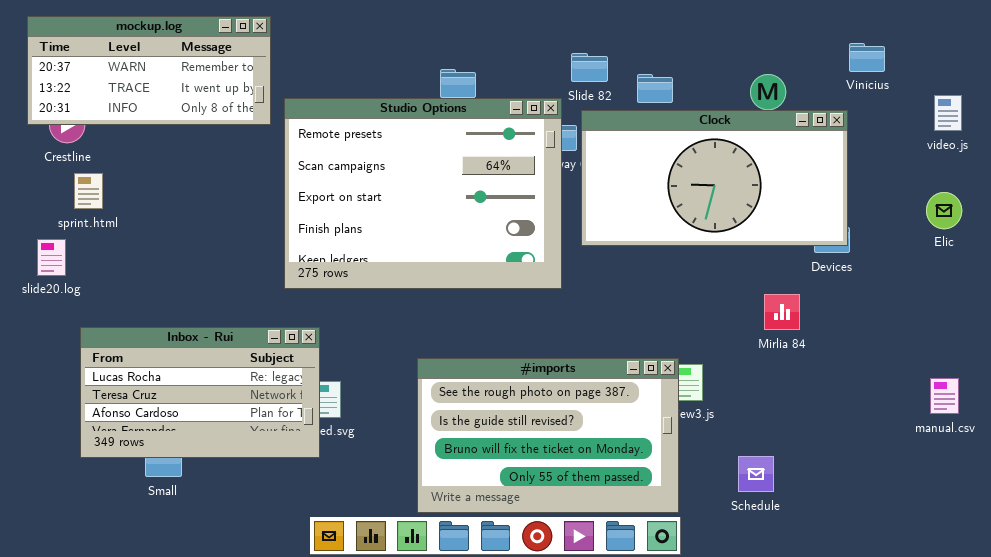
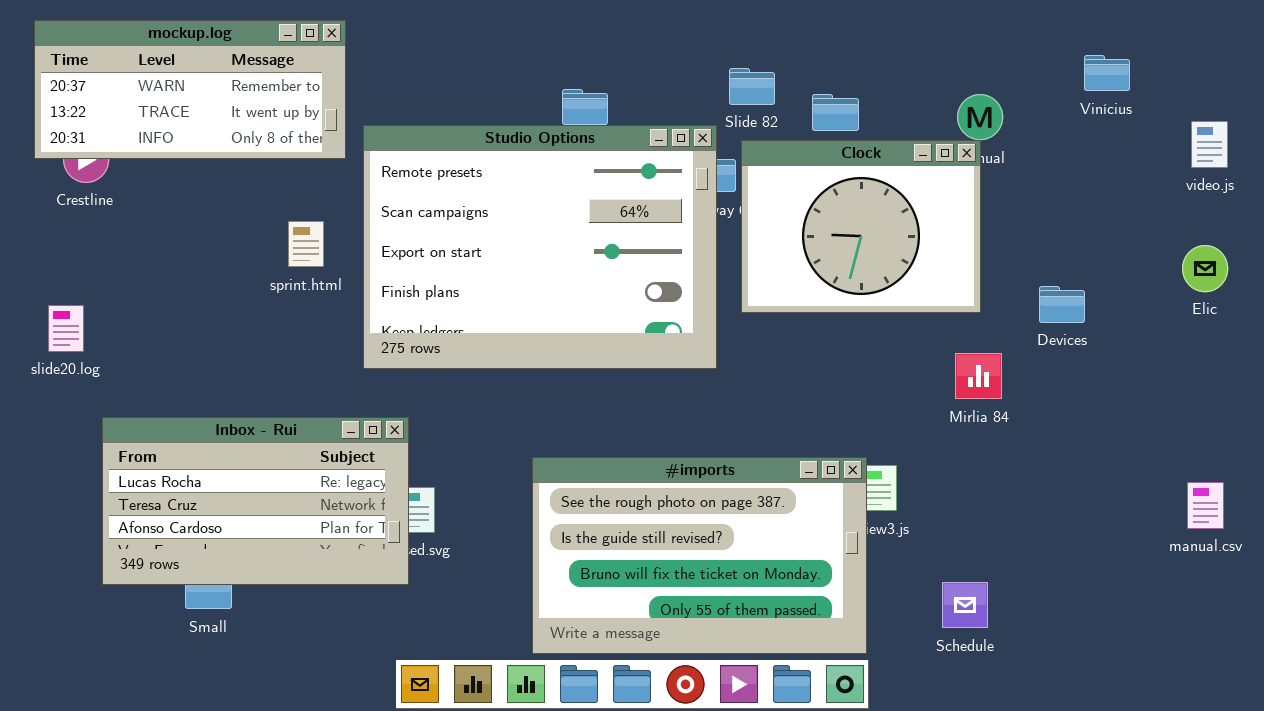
Clock: [581,110,848,246] -> [741,140,981,313], resized
sprint.html: [74,173,103,209] -> [288,221,324,267], moved
Mirlia 84: [764,294,800,330] -> [955,353,1002,399], moved

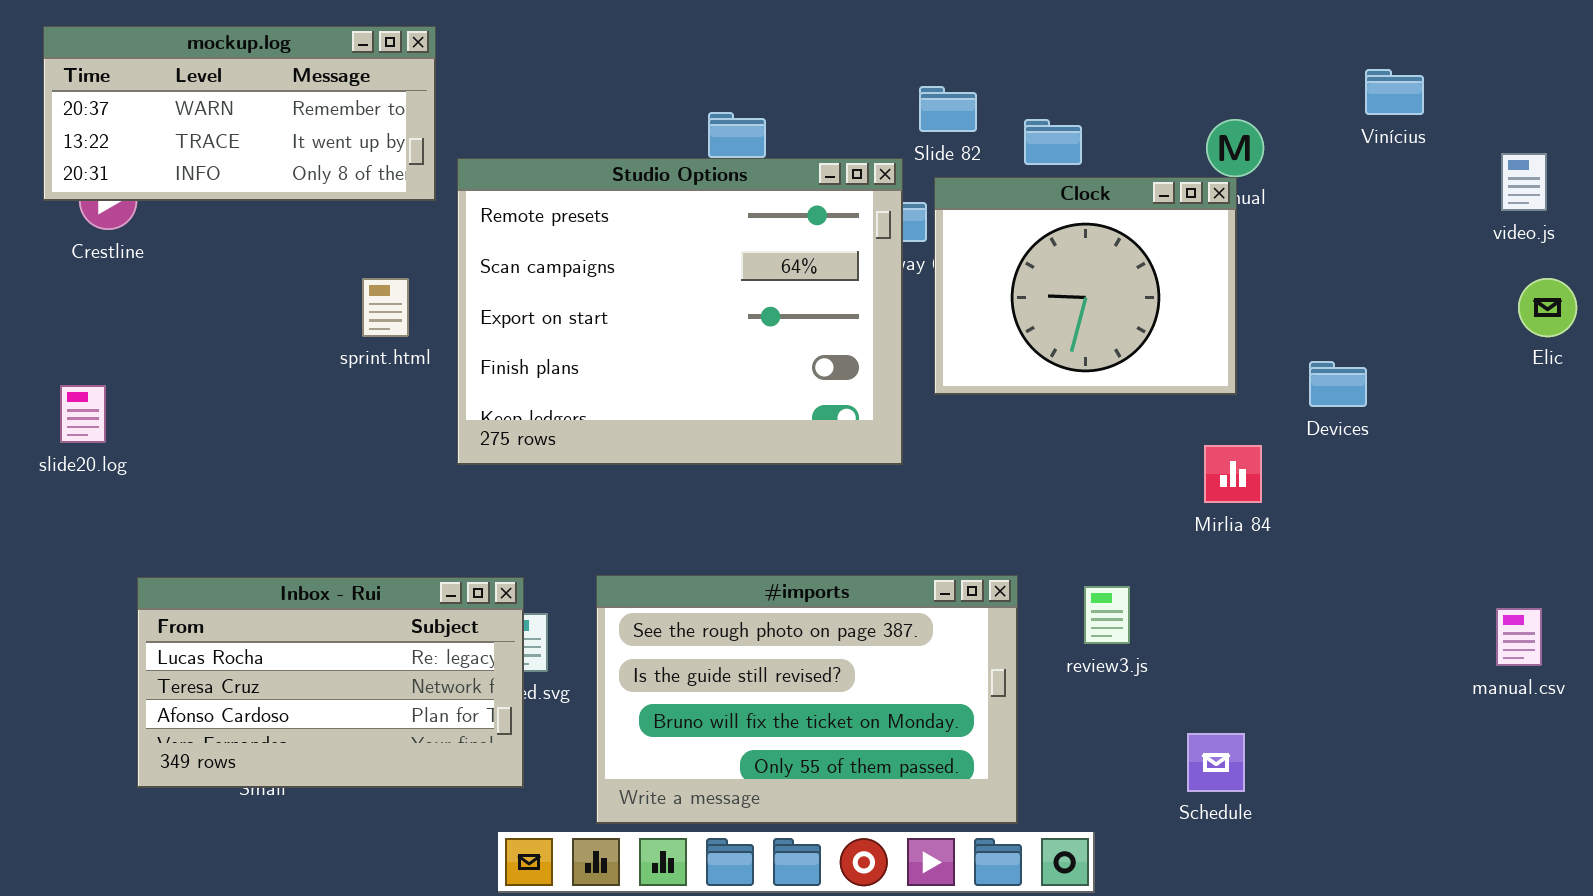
Elic: [1182,245,1228,292] -> [1518,278,1577,337], moved
Inbox - Rui: [102,417,409,585] -> [137,577,524,788], moved
#imports: [532,457,867,654] -> [596,575,1018,824], moved

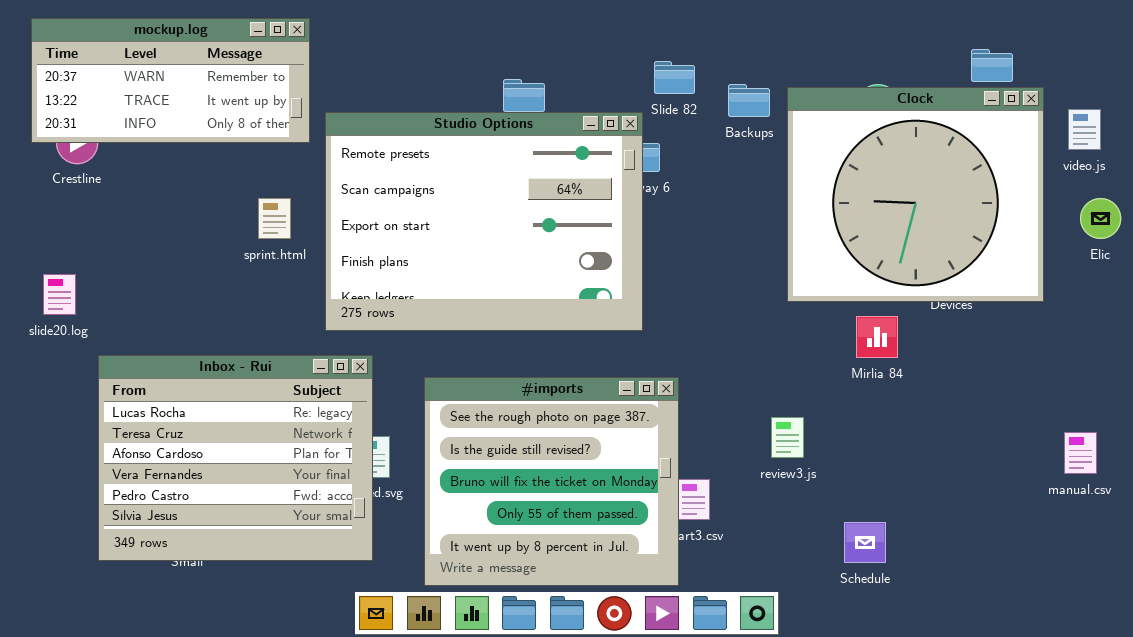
Clock: [934,177,1237,395] -> [787,87,1044,302], moved, resized
#imports: [596,575,1018,824] -> [424,377,679,586], resized
Inbox - Rui: [137,577,524,788] -> [98,355,373,561], resized

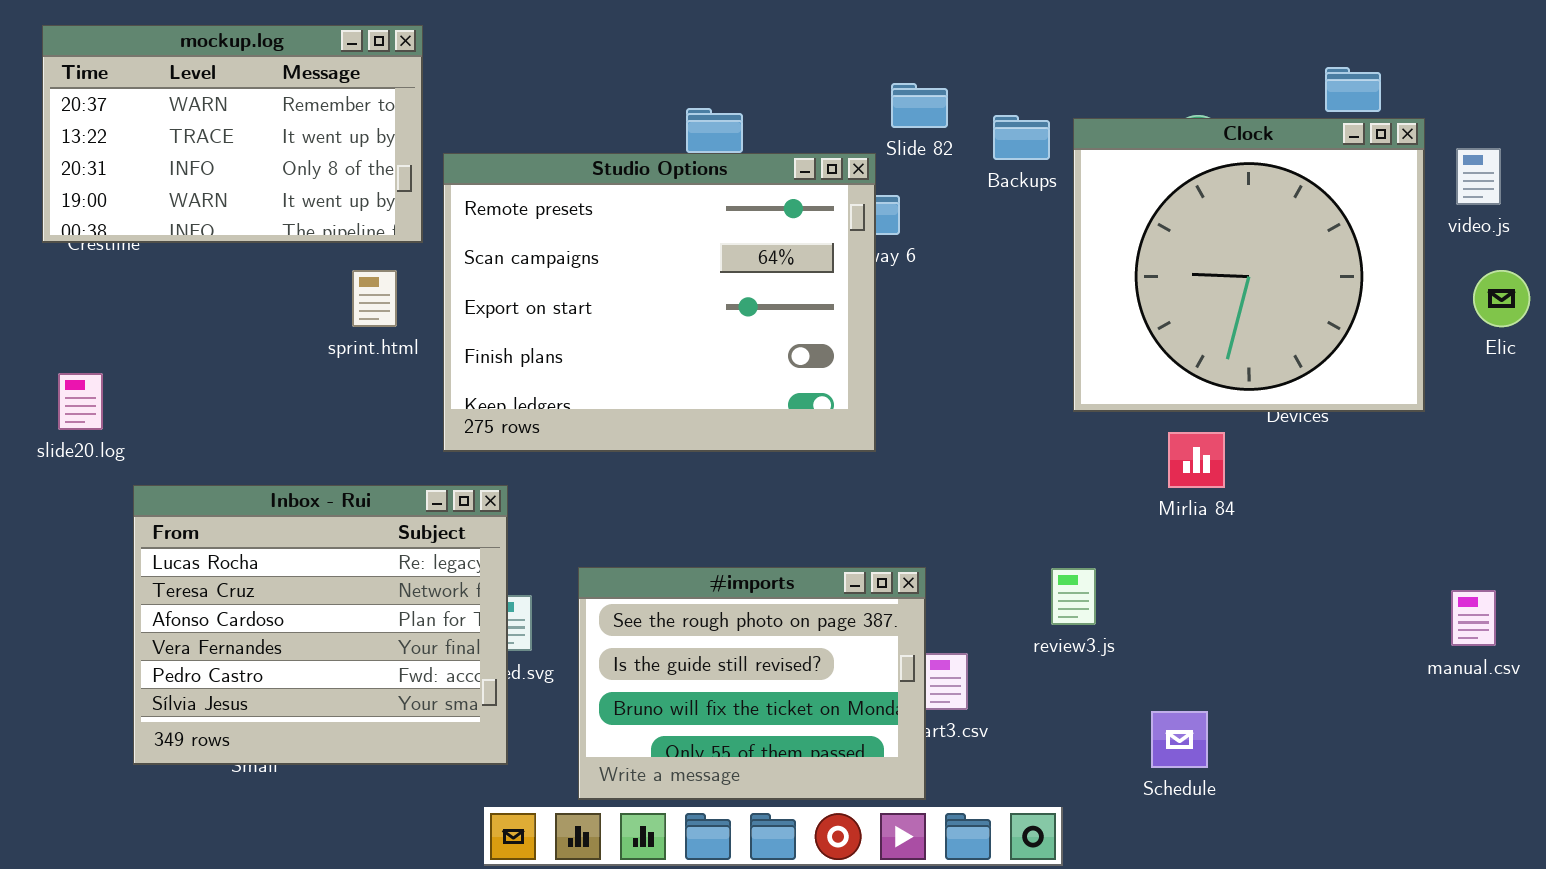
mockup.log: [31,18,310,143] -> [42,25,423,243], resized
#imports: [424,377,679,586] -> [578,567,926,800], resized

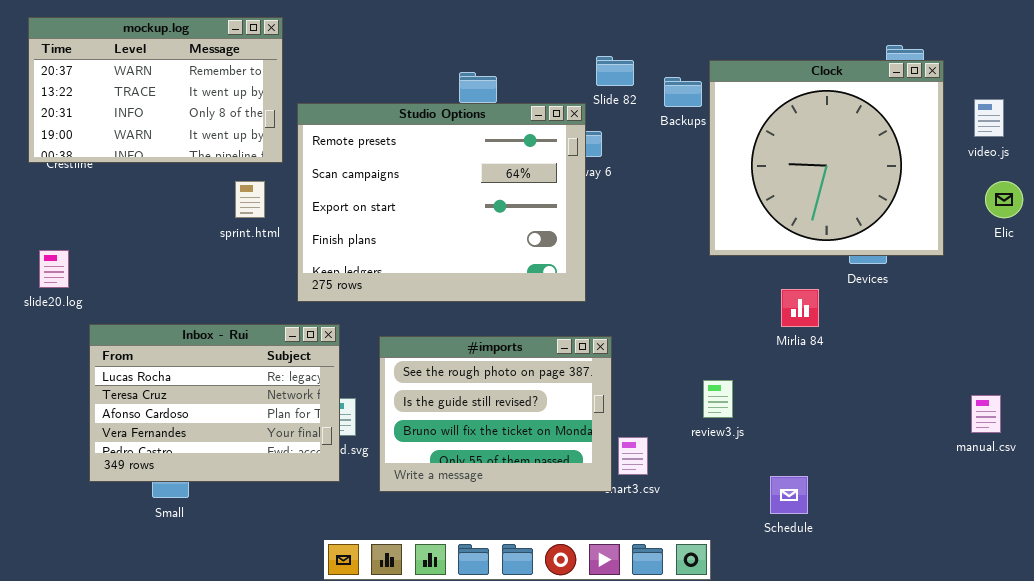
Clock: [1073,118,1425,412] -> [709,60,944,256], moved
Inbox - Rui: [133,485,508,765] -> [89,324,340,482], resized
#imports: [578,567,926,800] -> [379,336,612,492], moved

